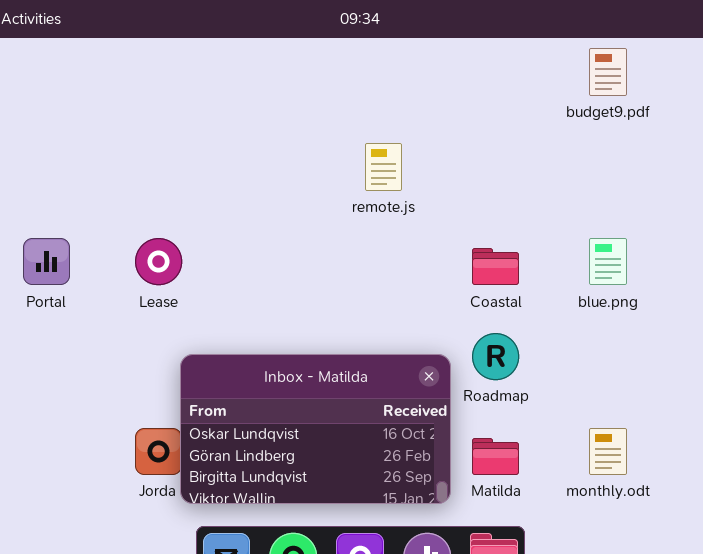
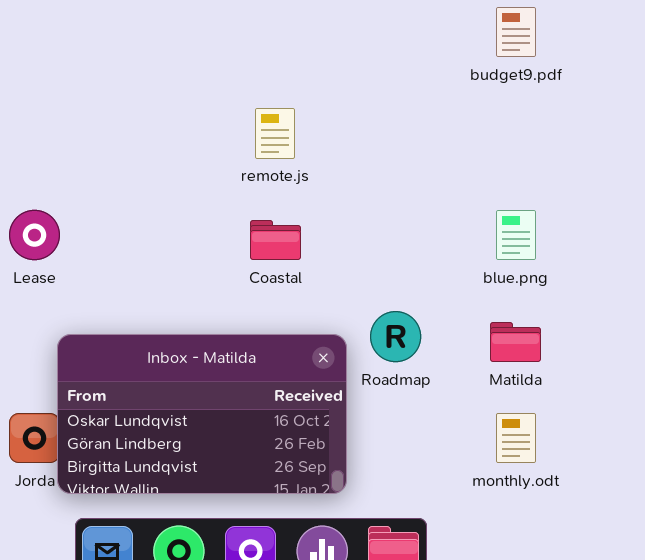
Coastal: [472,248,519,285] -> [250,220,301,260], moved
Matilda: [472,438,519,475] -> [490,322,541,362], moved

